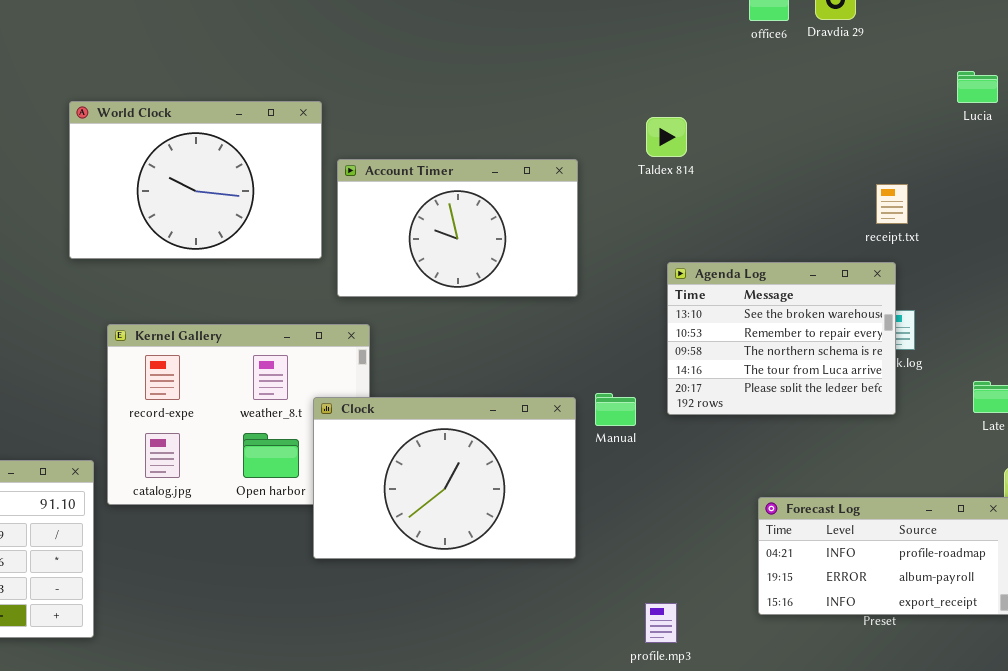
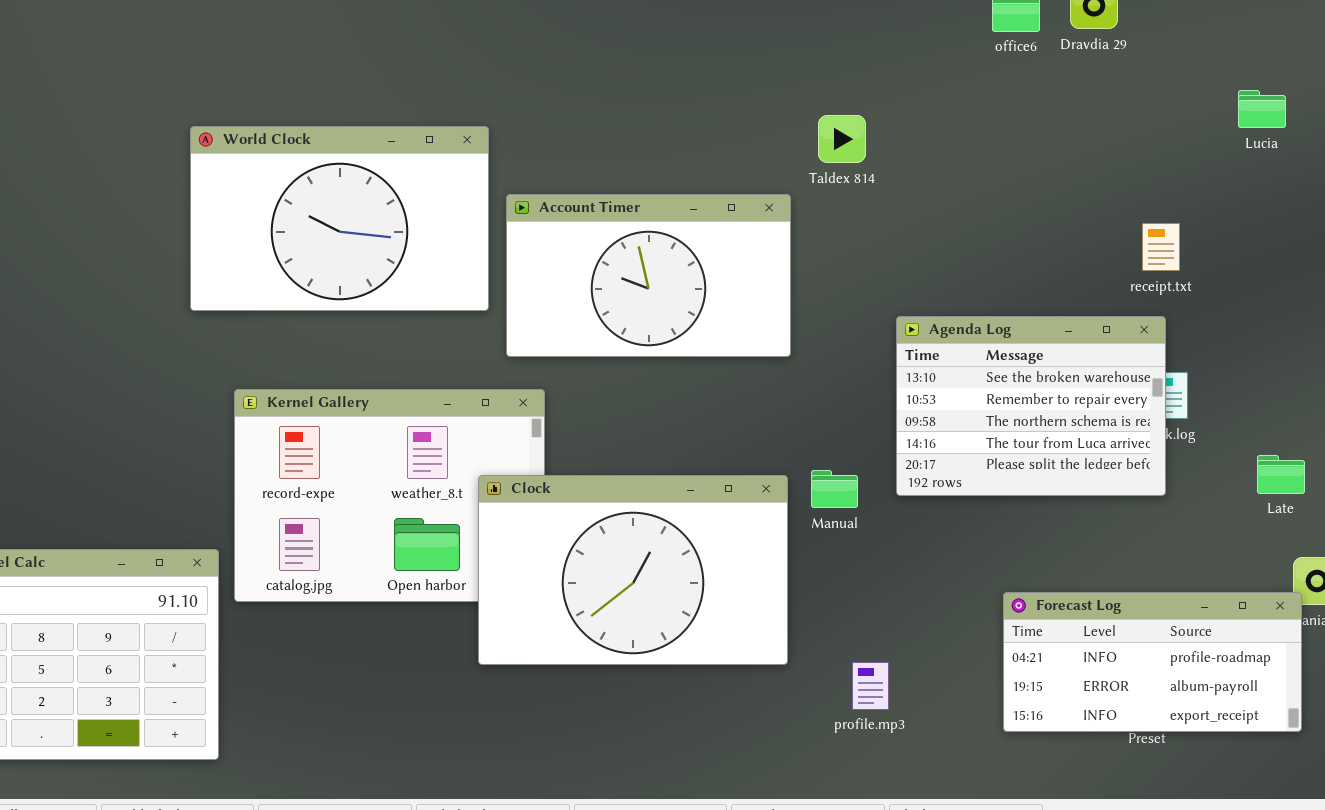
Taldex 814: [646,117,687,157] -> [818,115,866,163], moved
profile.mp3: [645,603,677,643] -> [852,662,889,710], moved

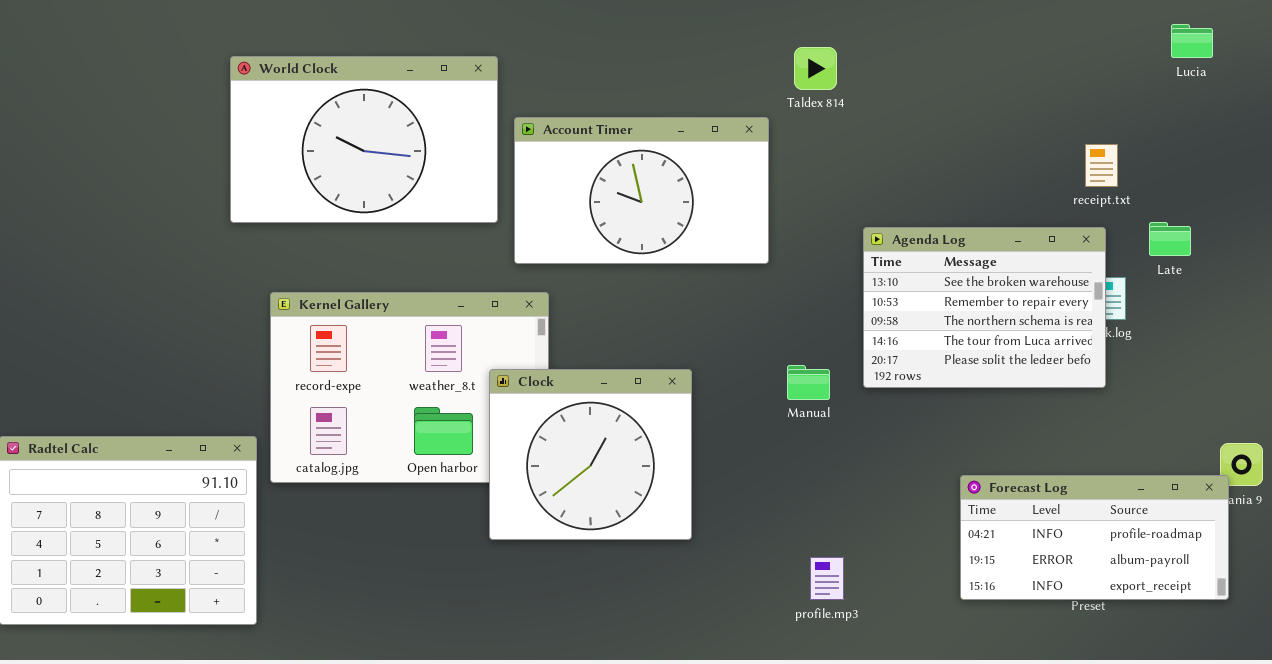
Late: [1257,455,1305,494] -> [1149,222,1191,256], moved
Clock: [478,475,788,665] -> [489,369,692,540], resized
profile.mp3: [852,662,889,710] -> [810,557,844,600], moved

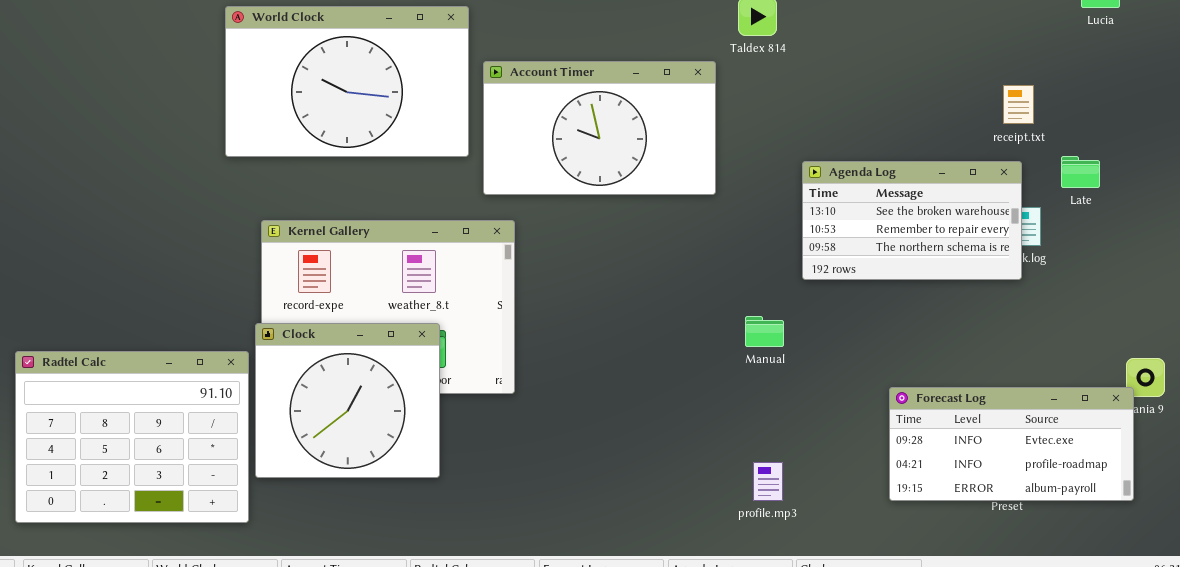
Agenda Log: [863,227,1106,388] -> [802,161,1022,280], resized
Manual: [787,365,830,400] -> [745,316,784,347], moved
Clock: [489,369,692,540] -> [255,323,440,478], moved
Forecast Log: [960,475,1229,600] -> [889,387,1134,501], scrolled up 1 row

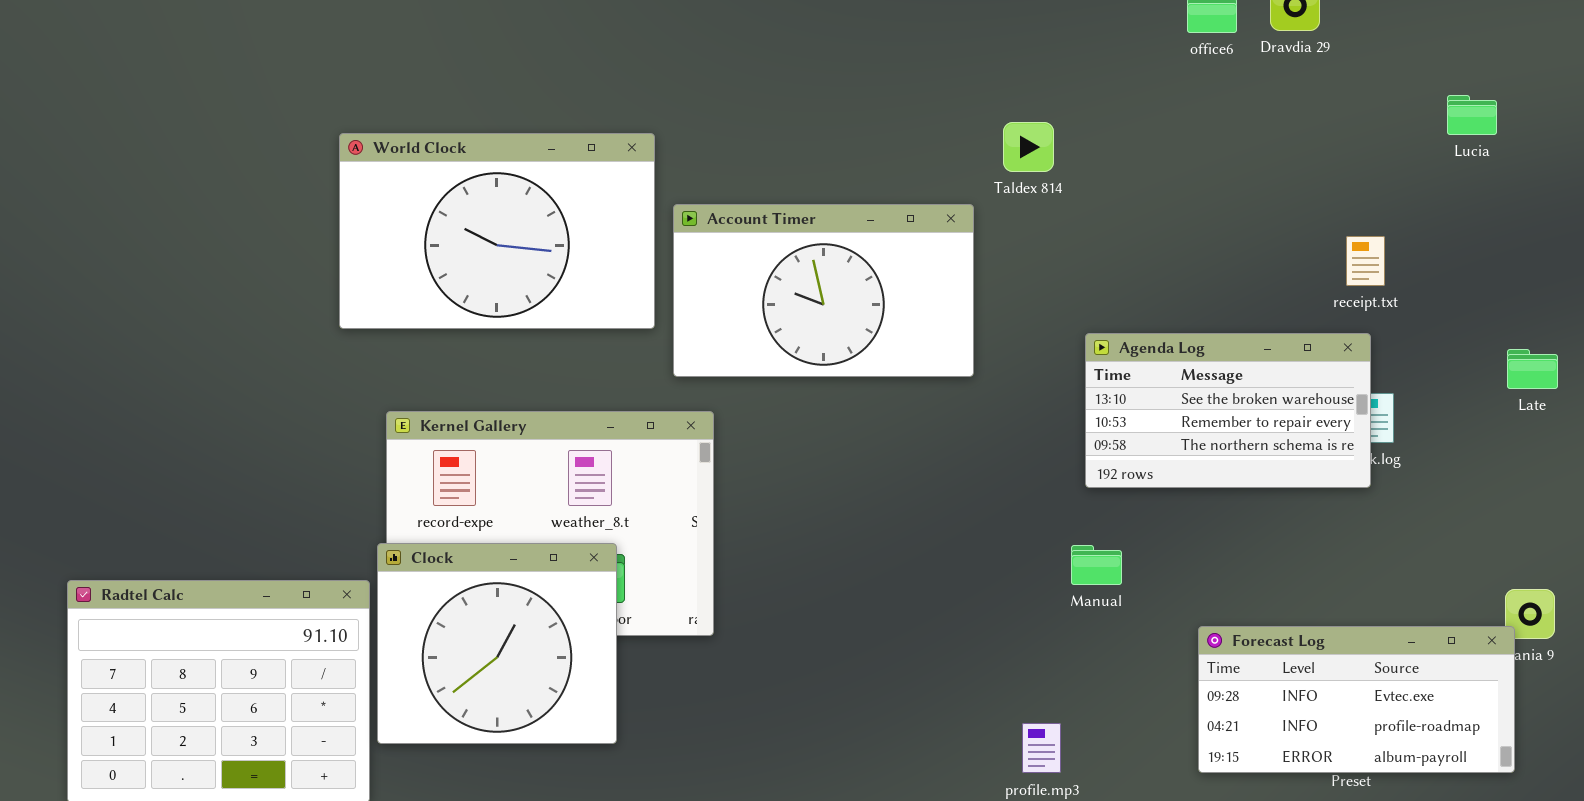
Late: [1061,156,1100,188] -> [1507,349,1558,389], moved
Manual: [745,316,784,347] -> [1071,545,1122,585], moved

